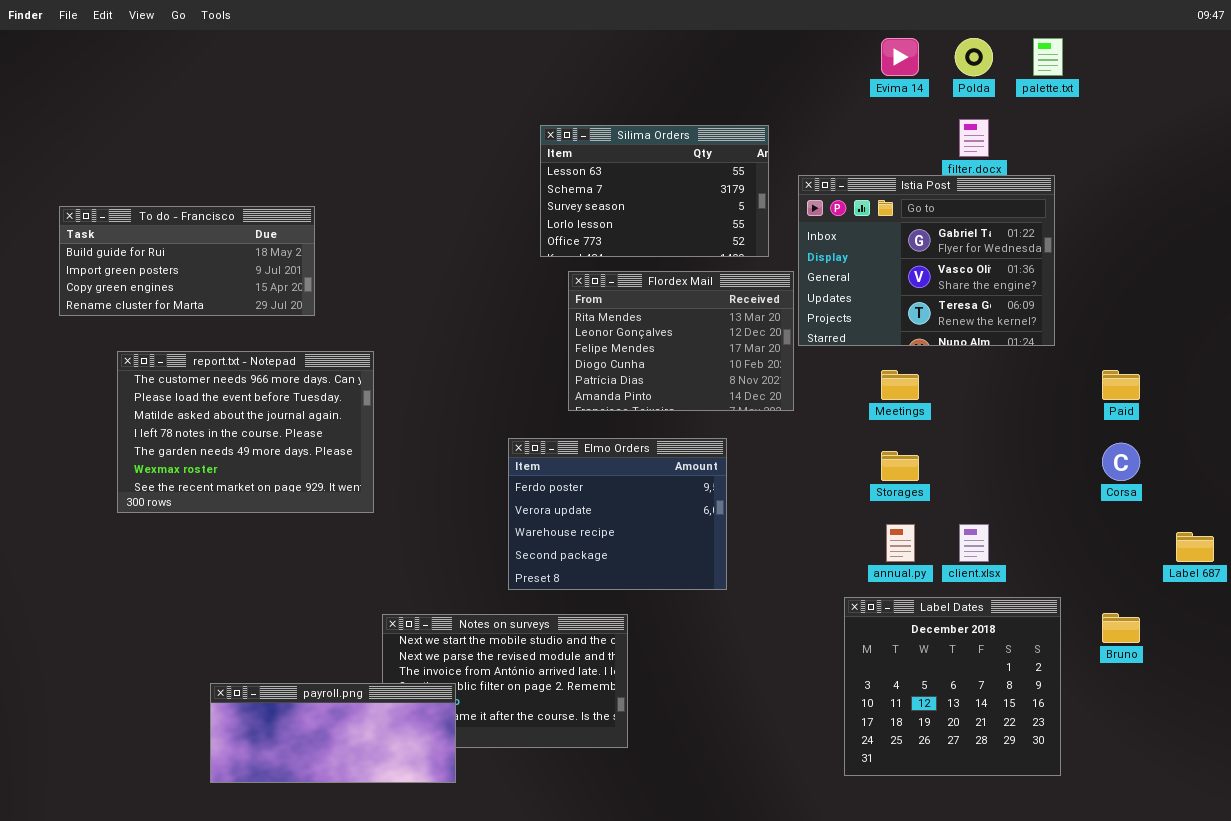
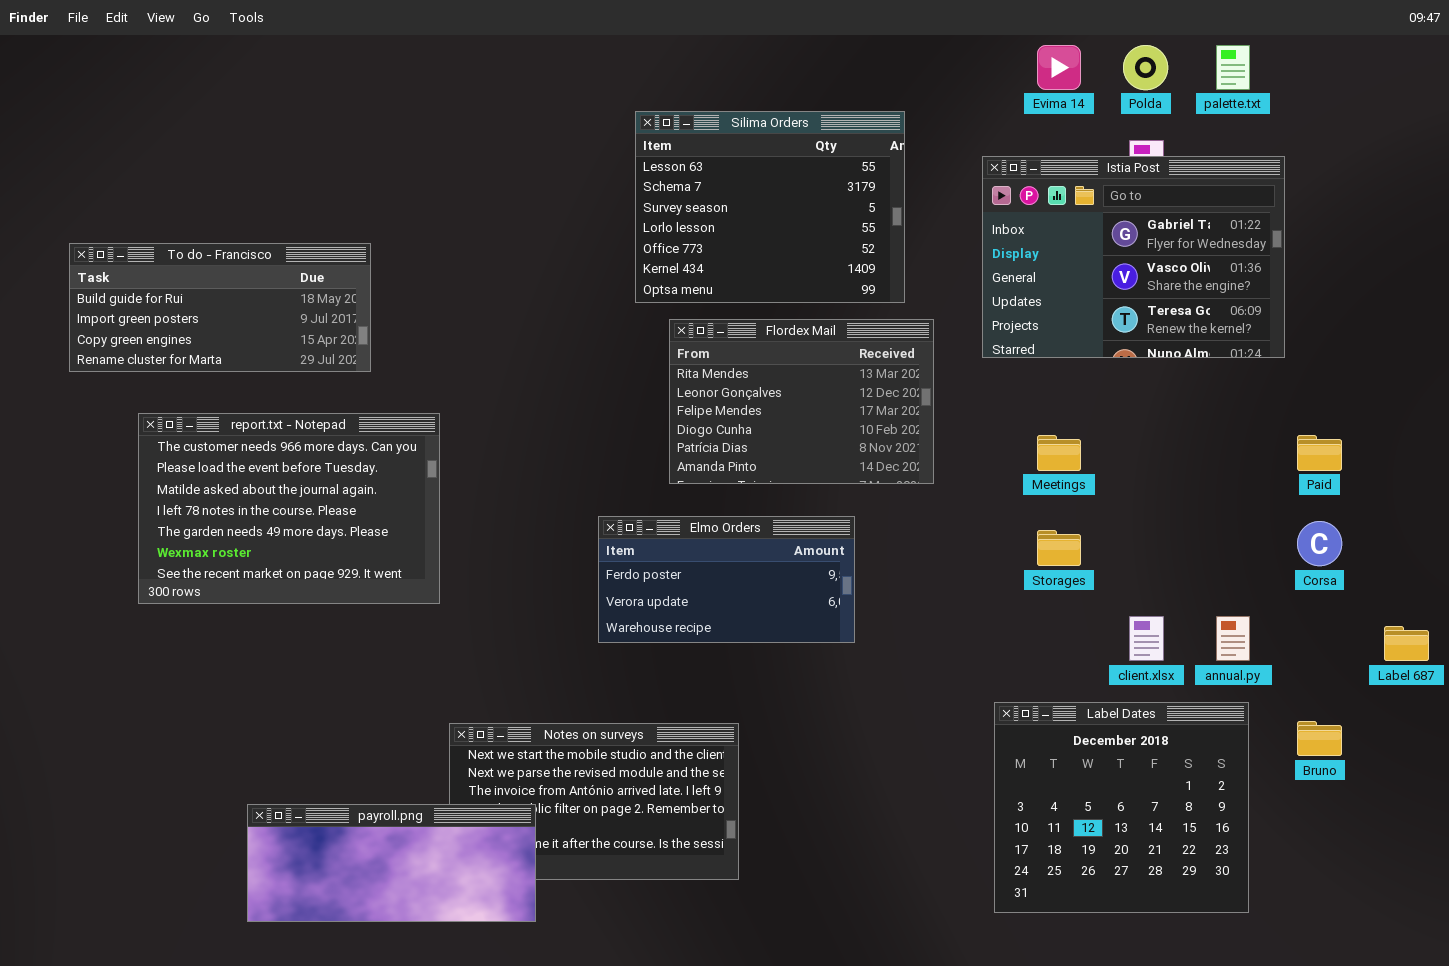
Silima Orders: [540,125,769,257] -> [635,111,905,303], resized
Istia Post: [798,175,1055,346] -> [982,156,1285,358], moved
Elmo Orders: [508,438,727,590] -> [598,516,855,643], resized
annual.py: [886,524,915,562] -> [1216,616,1250,661], moved

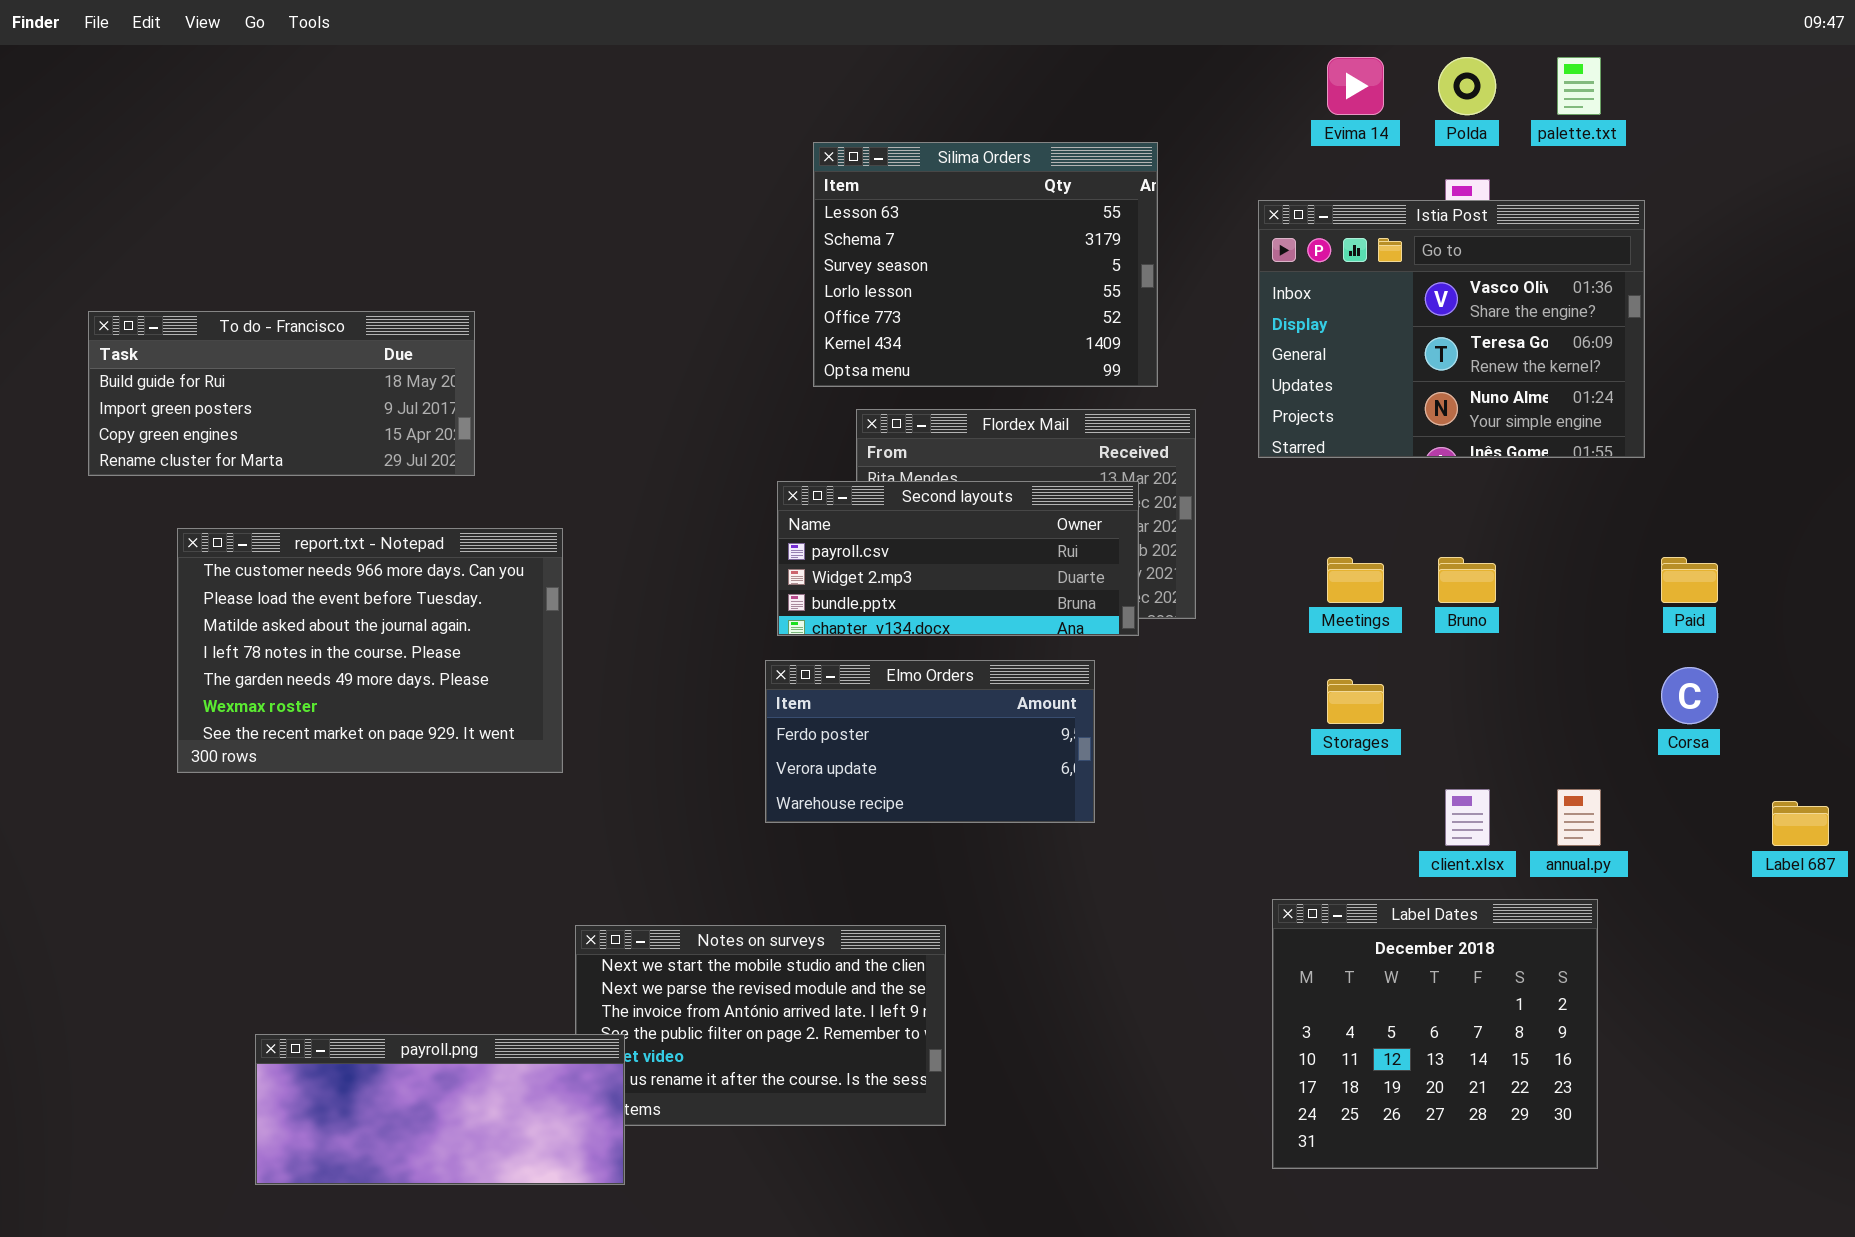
Istia Post: [982,156,1285,358] -> [1258,200,1645,458], scrolled down 1 row
Second layouts: none -> [777,481,1139,636], opened
Bruno: [1297,721,1342,756] -> [1438,557,1496,603], moved
payroll.png: [247,804,536,922] -> [255,1034,625,1185], moved

